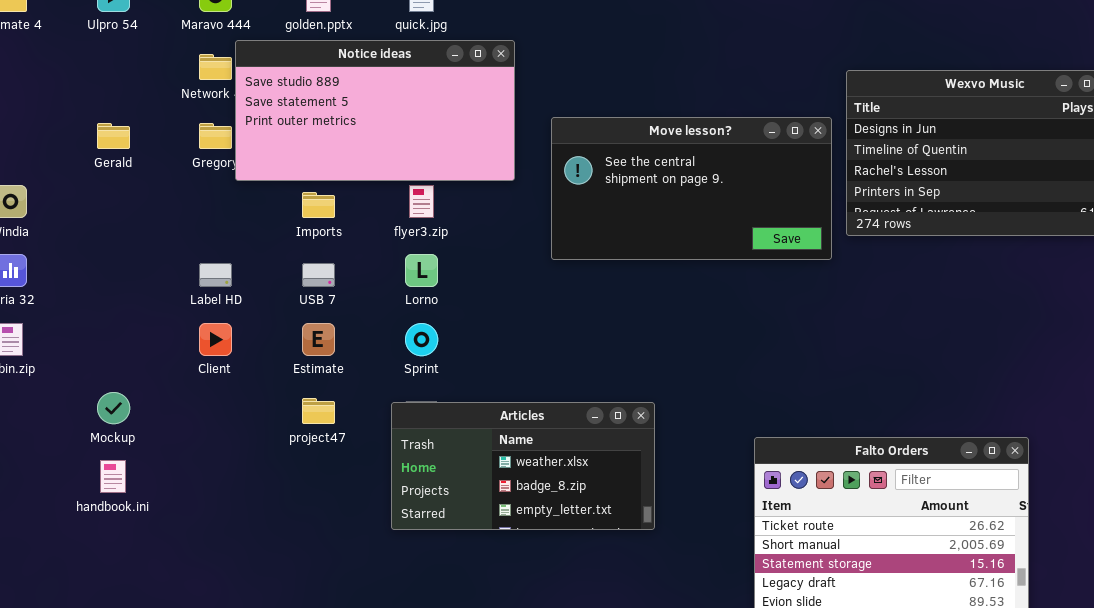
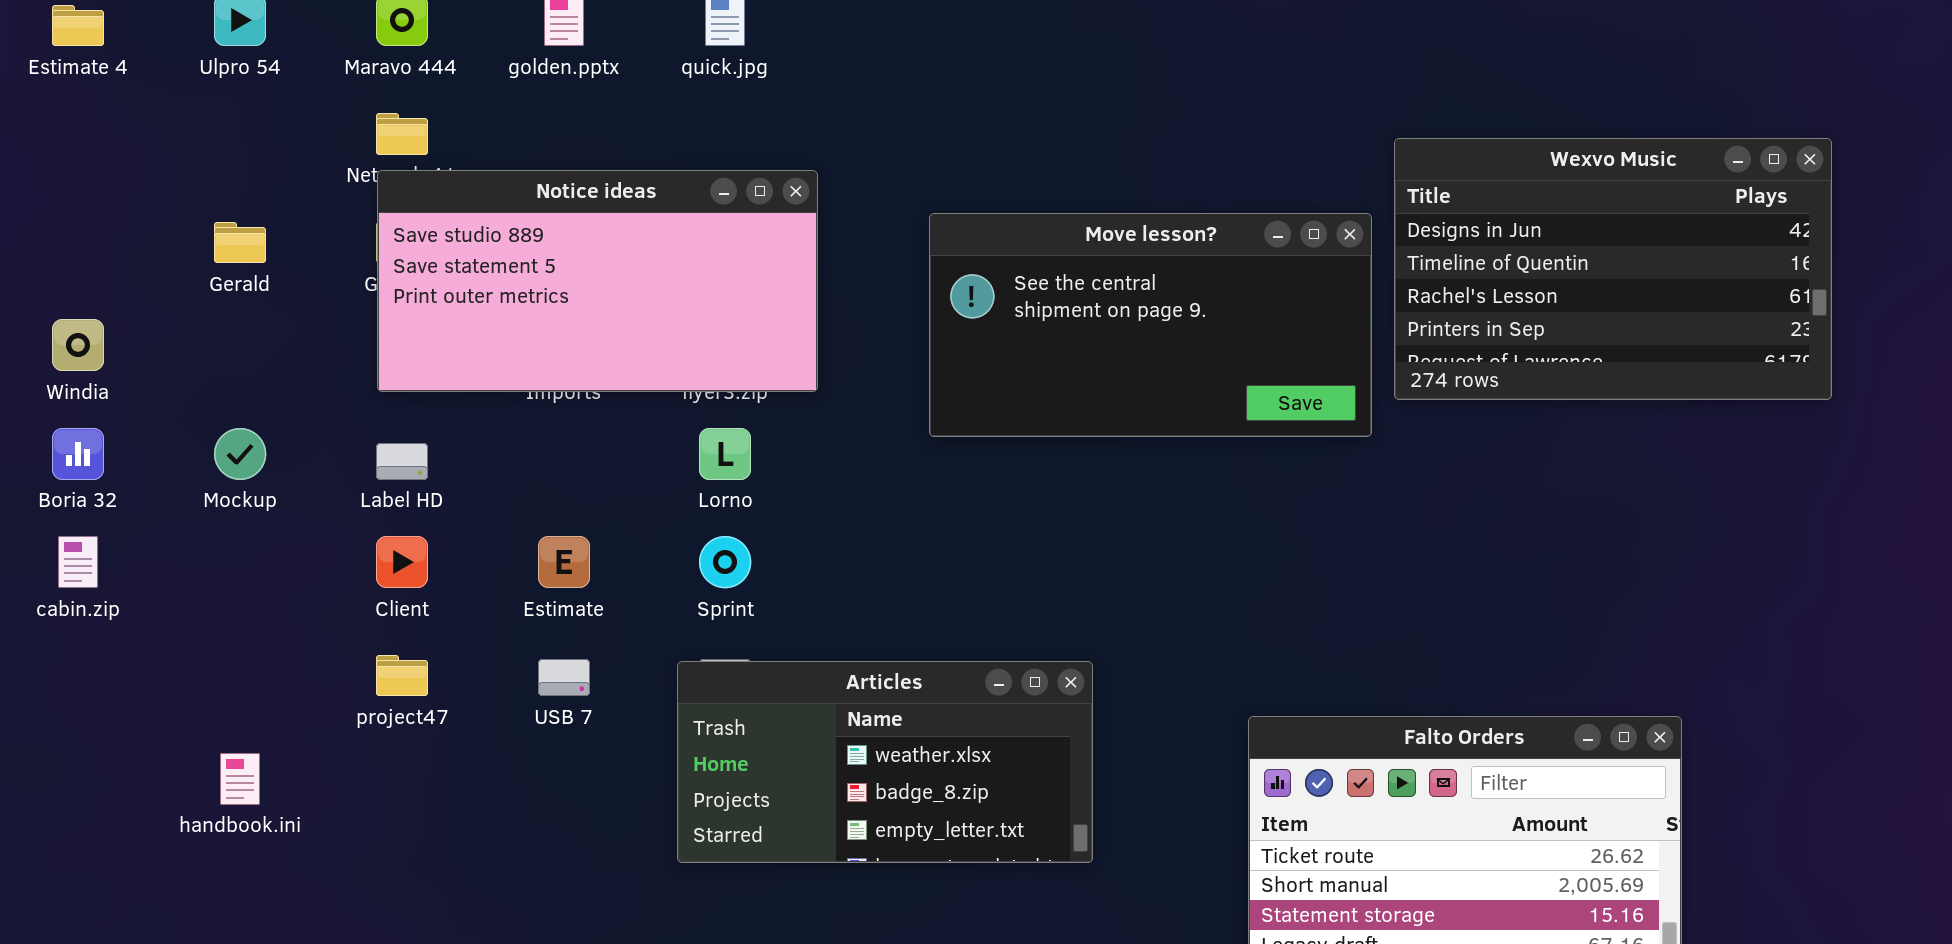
Notice ideas: [235,40,515,181] -> [377,170,818,392], moved
USB 7: [302,263,335,287] -> [538,659,590,696], moved
Mockup: [97,392,130,424] -> [214,428,266,480], moved
project47: [302,398,335,424] -> [376,655,428,696], moved

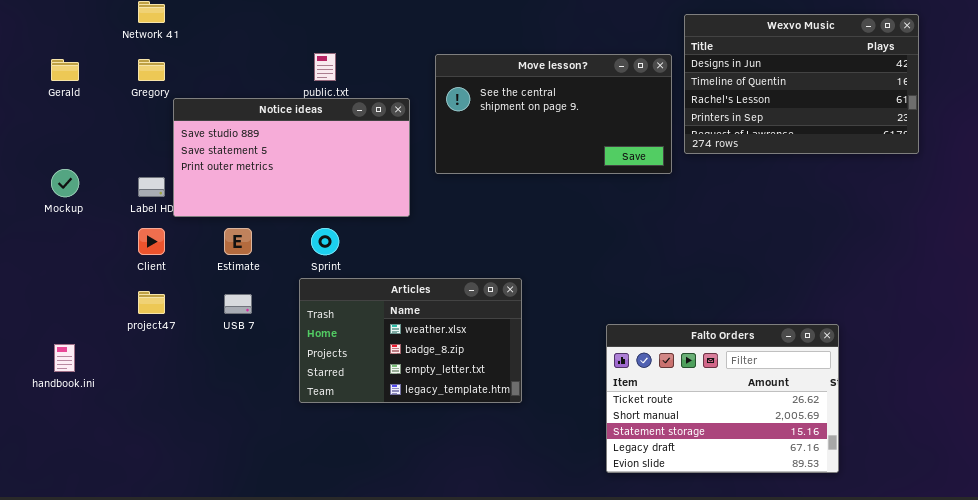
Notice ideas: [377,170,818,392] -> [173,98,410,217], moved
Articles: [677,661,1093,863] -> [299,278,522,403], resized

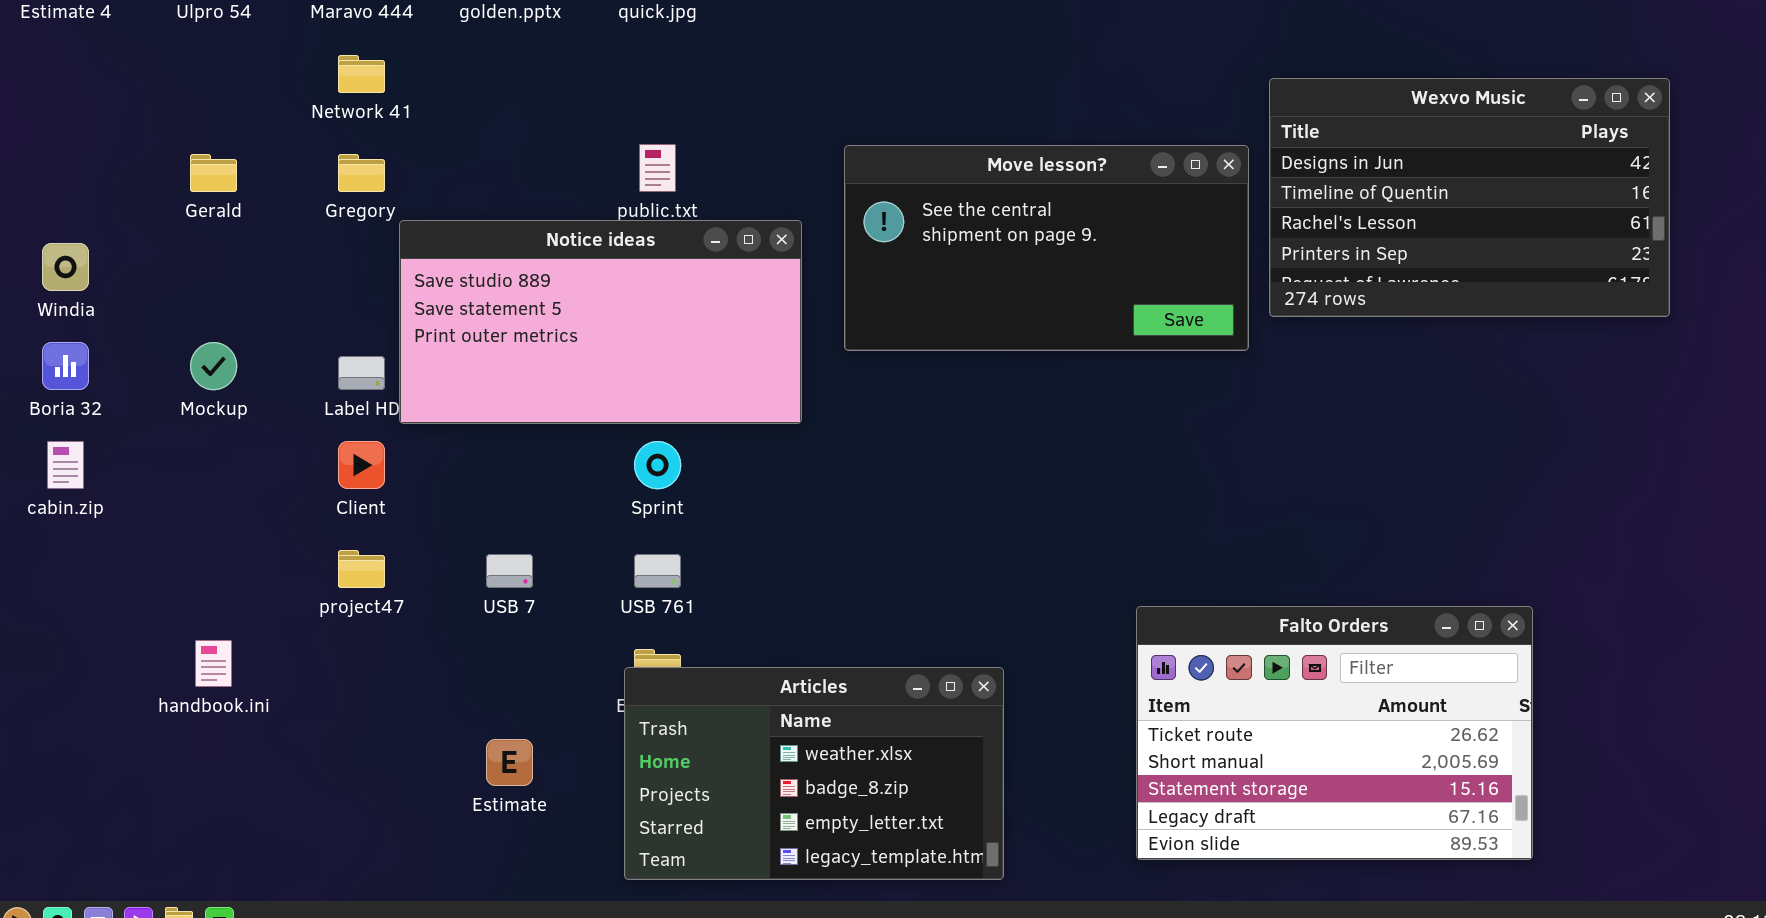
Estimate: [224,228,252,255] -> [486,739,533,786], moved
Articles: [299,278,522,403] -> [624,667,1004,880], moved

